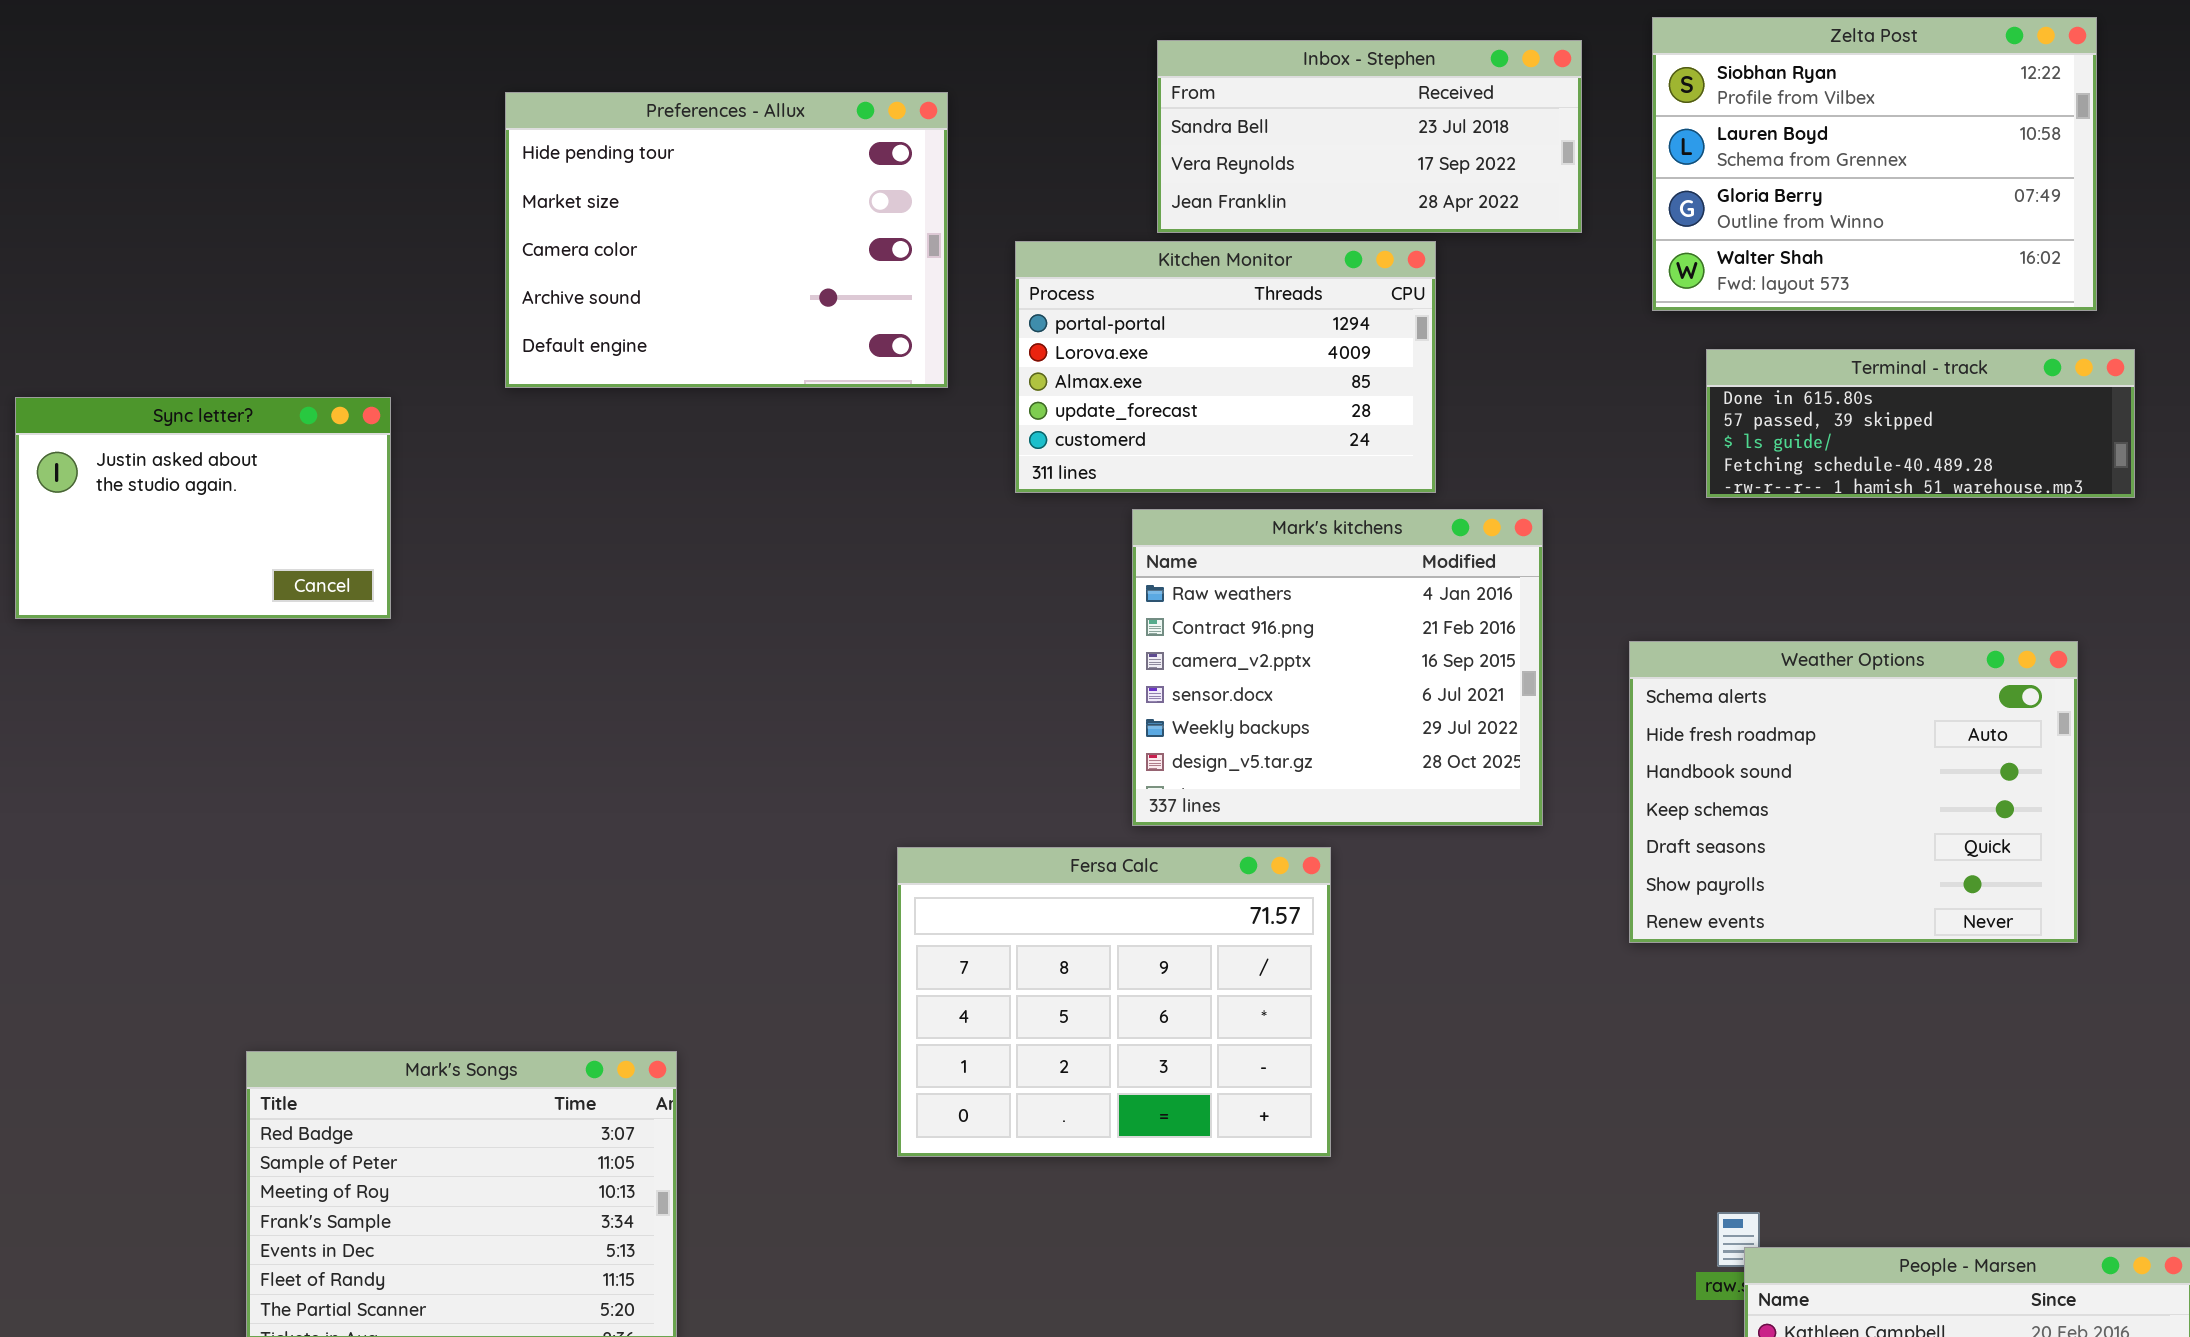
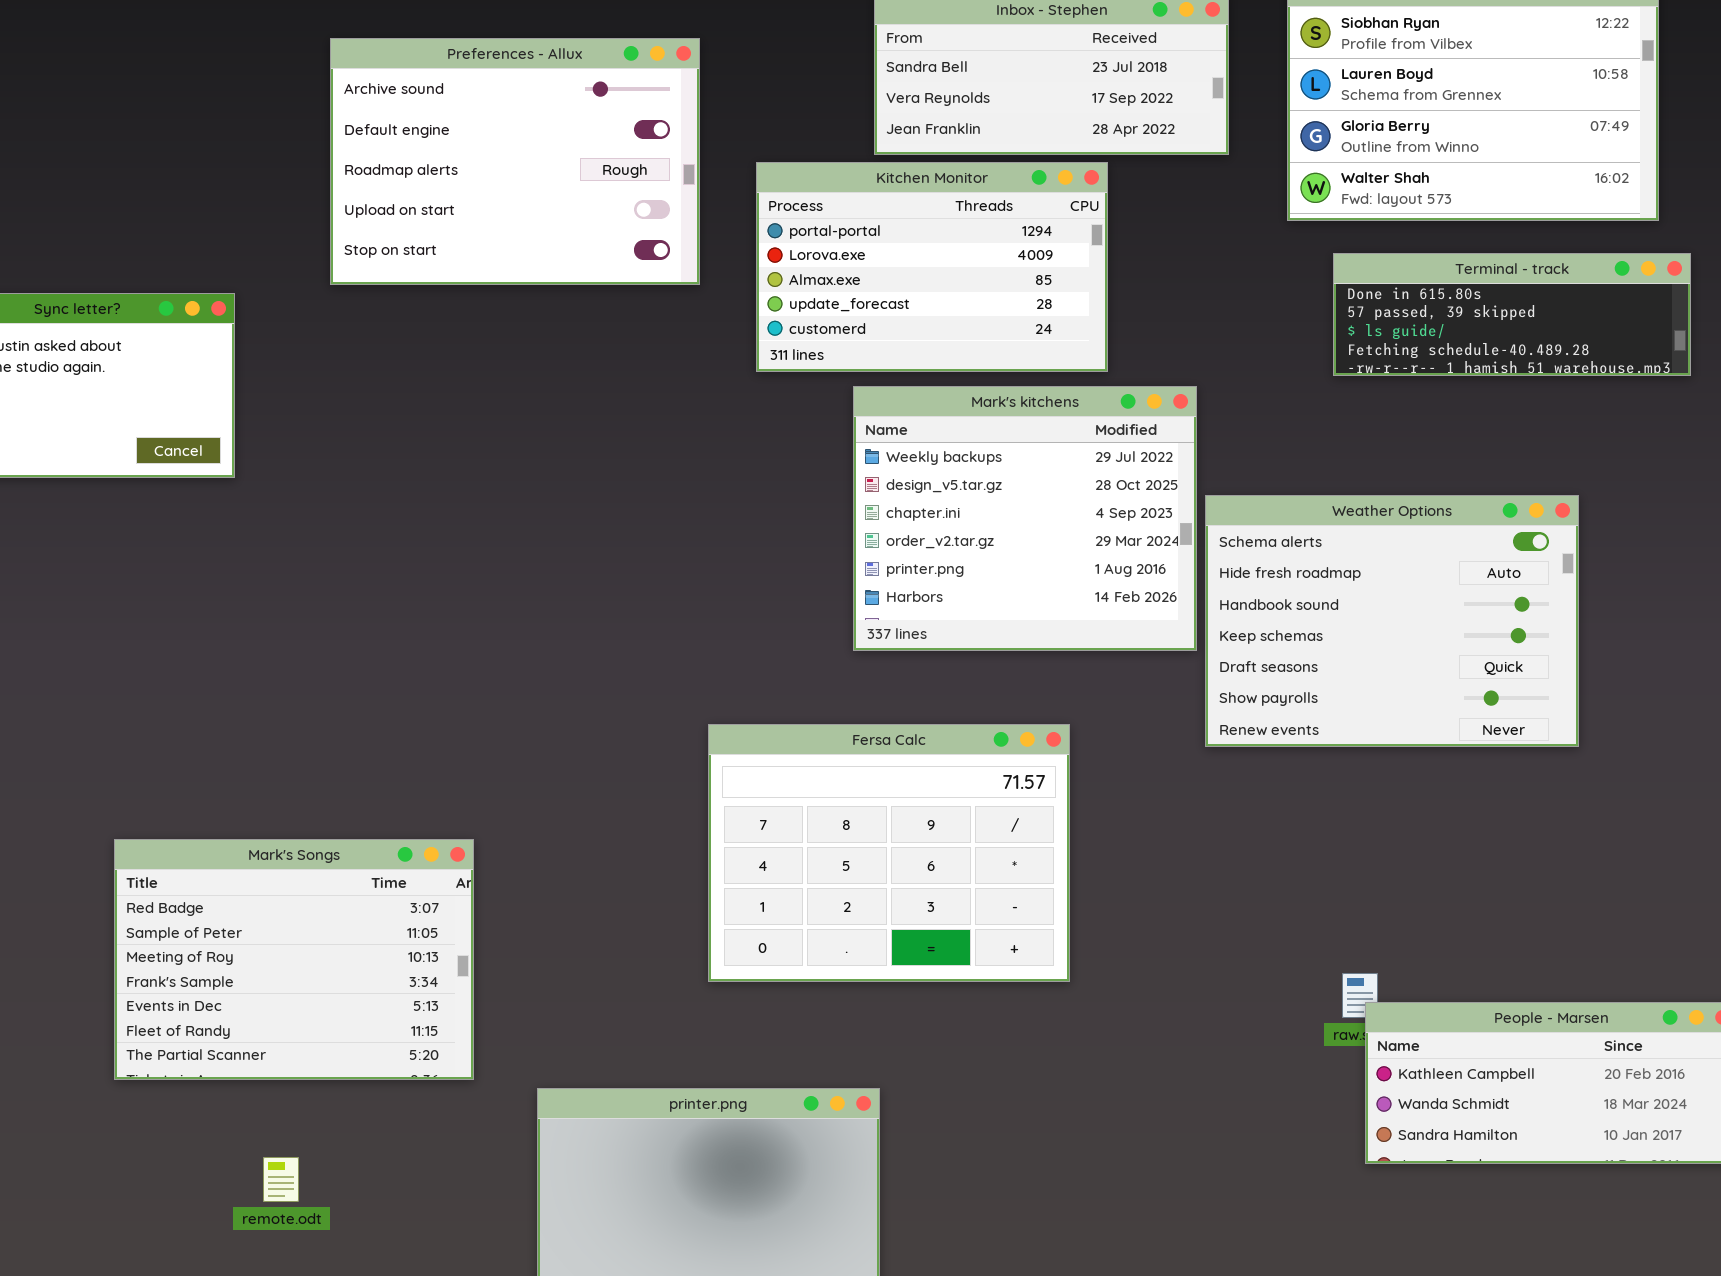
Preferences - Allux: [505,92,948,388] -> [330,38,700,285], scrolled down 3 rows
Mark's kitchens: [1132,509,1543,826] -> [853,386,1197,651], scrolled down 4 rows
Weather Options: [1629,641,2078,943] -> [1205,495,1579,747], moved
Fersa Calc: [897,847,1331,1157] -> [708,724,1070,982], moved

